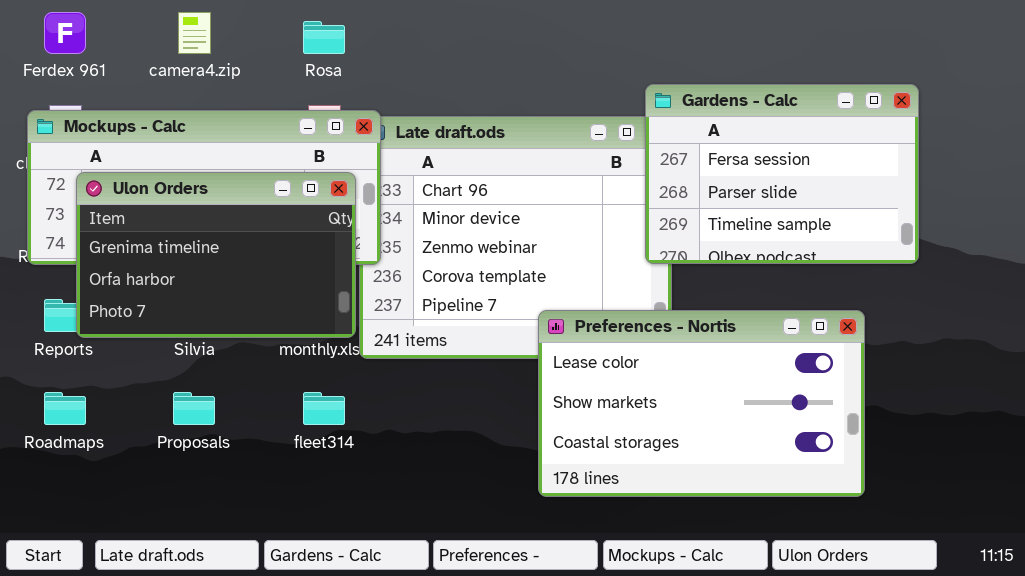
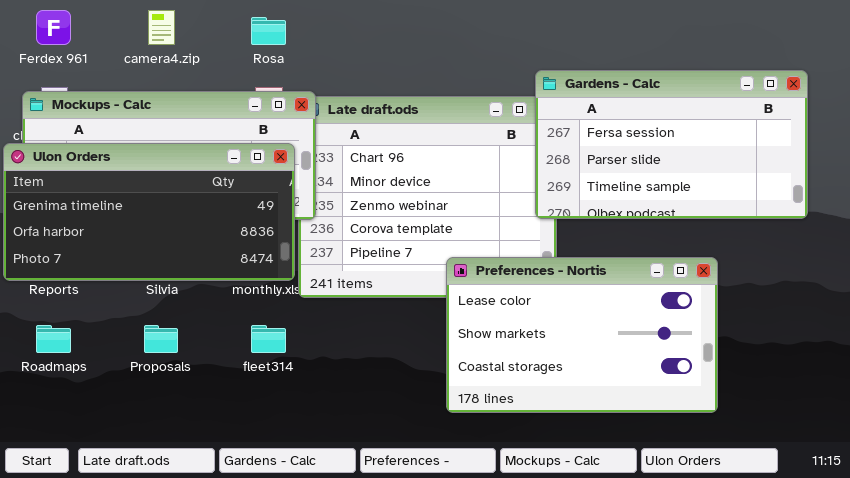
Gardens - Calc: [645,84,919,264] -> [535,70,808,219], resized
Ulon Orders: [76,172,356,338] -> [3,143,295,281], resized

